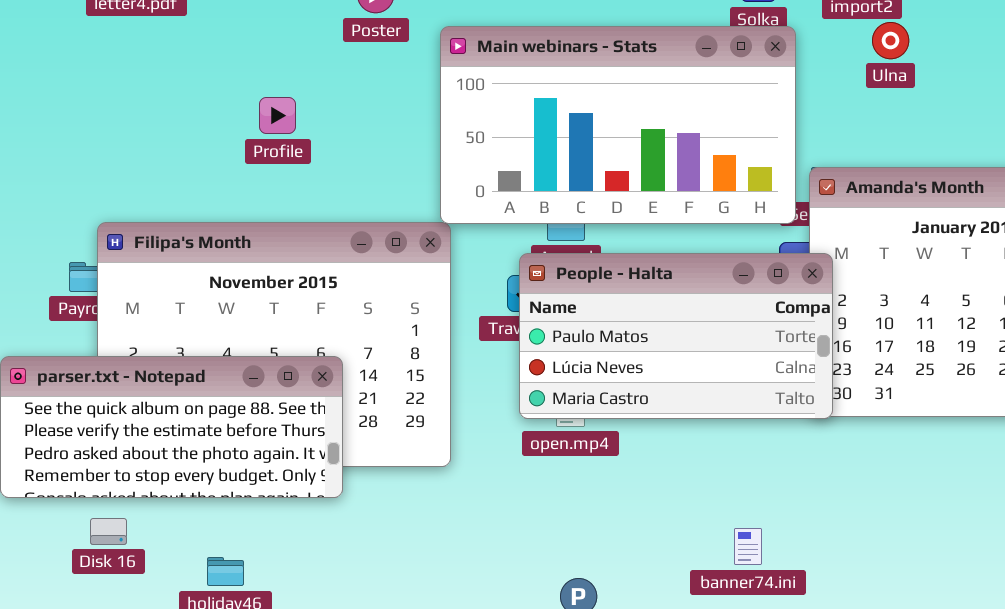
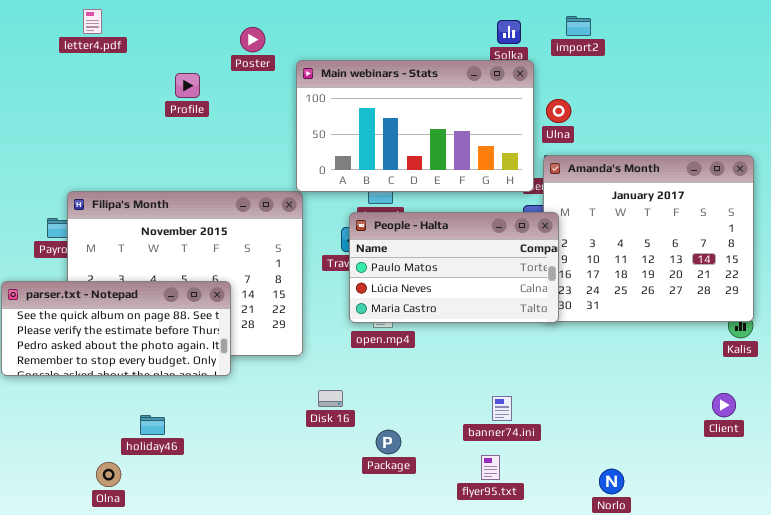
Ulna: [872,22,909,59] -> [546,99,571,123], moved
Profile: [259,97,296,134] -> [175,73,200,98], moved
Disk 16: [90,518,127,545] -> [318,390,343,407], moved

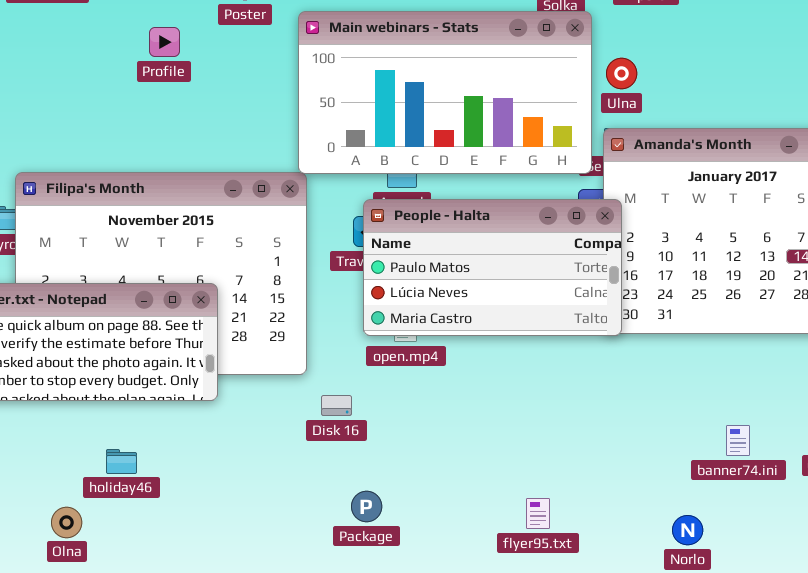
Disk 16: [318,390,343,407] -> [321,395,352,416], moved
banner74.ini: [492,396,512,421] -> [726,425,750,456], moved
Package: [376,430,401,454] -> [351,491,382,522], moved

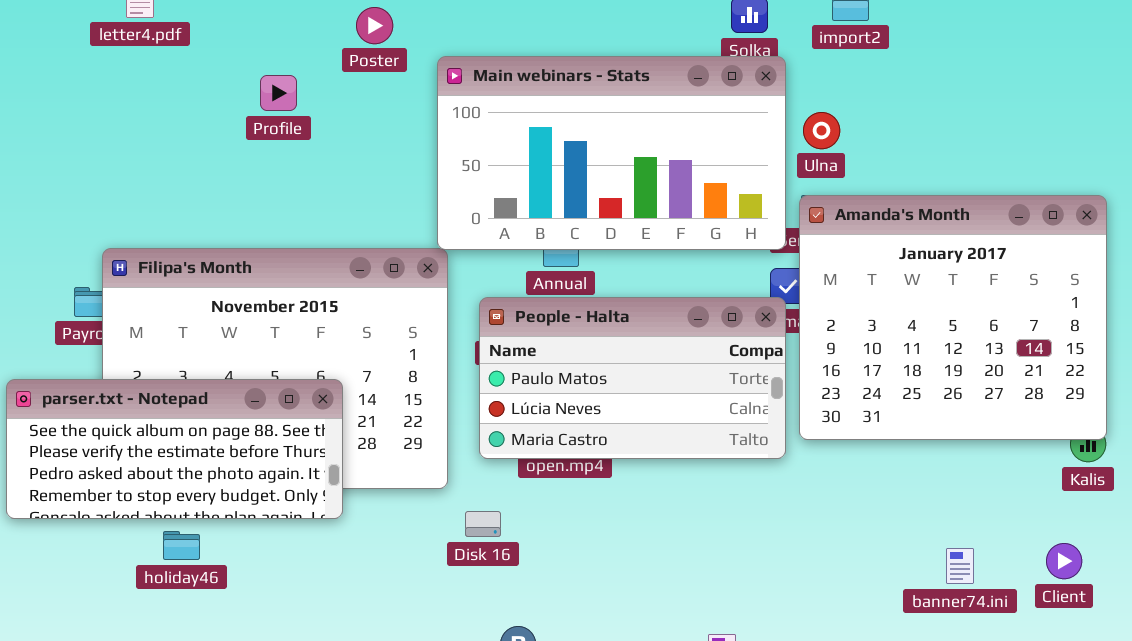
People - Halta: [363,199,622,336] -> [479,297,786,459], moved
holiday46: [106,449,137,474] -> [163,531,200,560], moved

